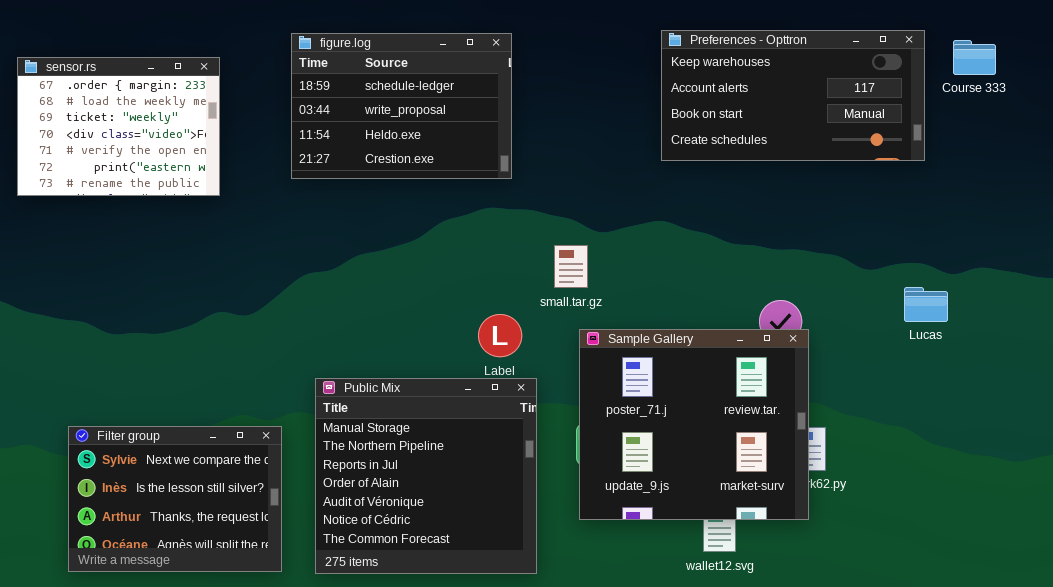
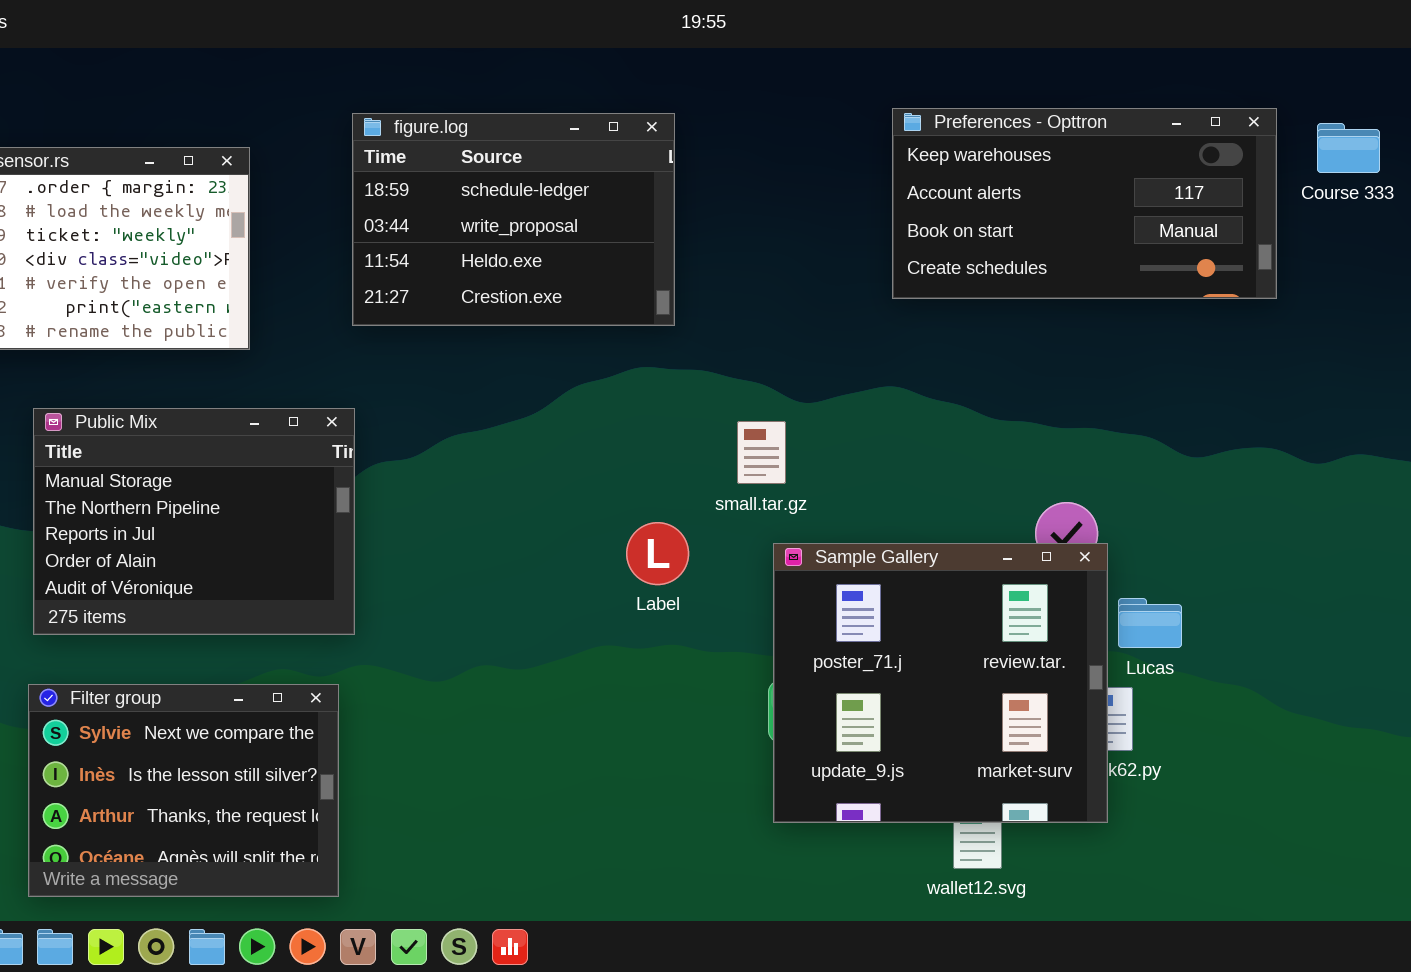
Lucas: [904,287,948,322] -> [1118,598,1182,648], moved
Public Mix: [315,378,537,574] -> [33,408,355,635], moved, resized

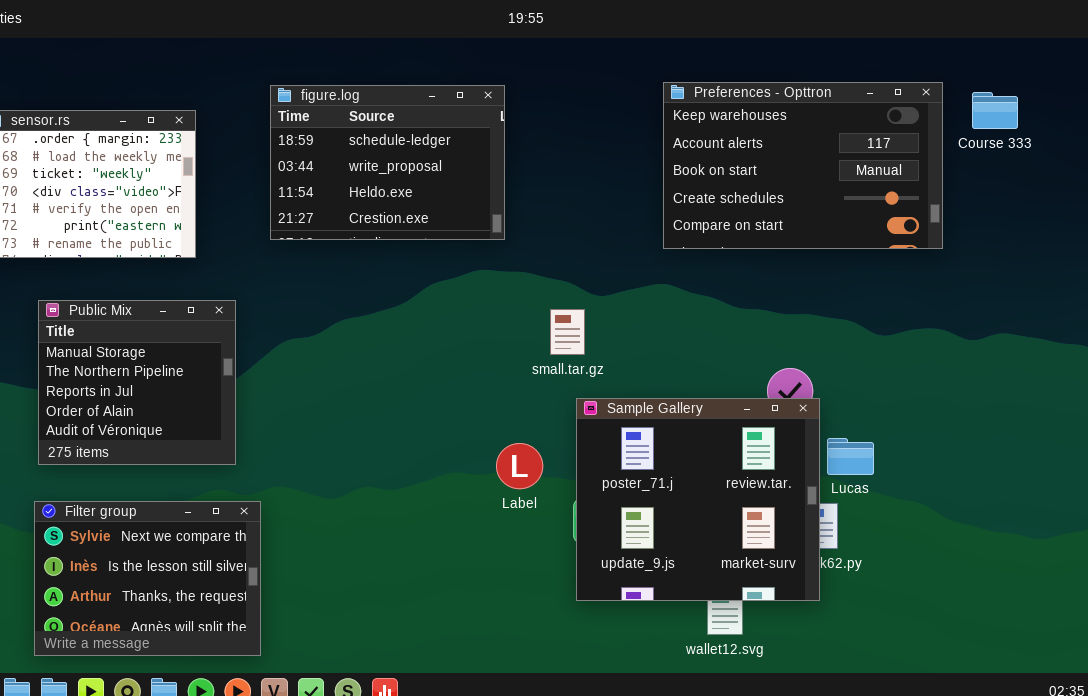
Preferences - Opttron: [892,108,1277,299] -> [663,82,943,249], resized
Public Mix: [33,408,355,635] -> [38,300,236,465], resized
Label: [626,522,689,585] -> [496,443,543,489], moved

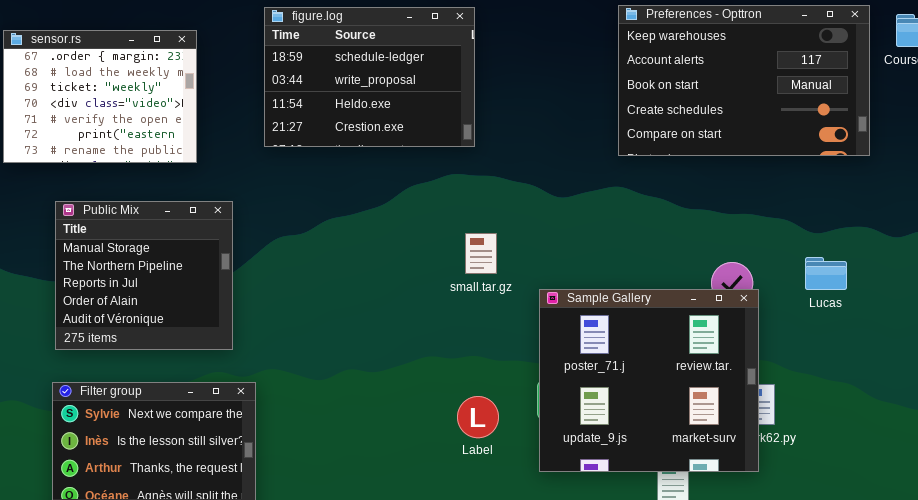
small.tar.gz: [550,309,585,355] -> [465,233,497,274], moved
Lucas: [827,438,874,475] -> [805,257,847,290], moved
Label: [496,443,543,489] -> [457,396,499,438], moved

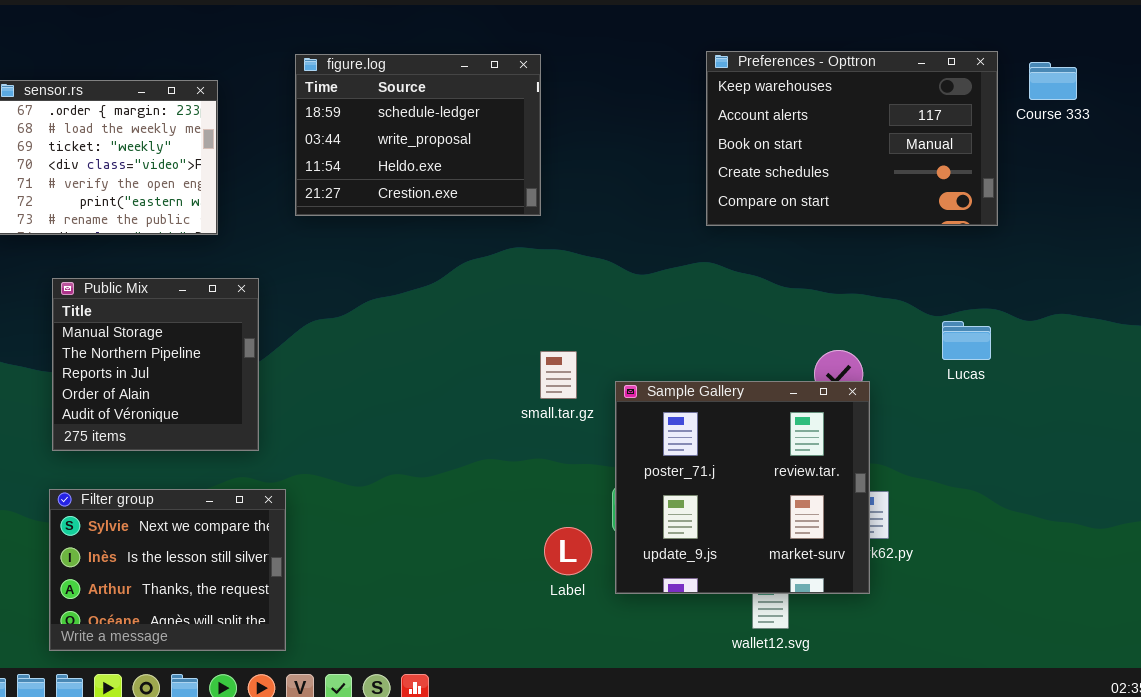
small.tar.gz: [465,233,497,274] -> [540,351,577,399], moved
Lucas: [805,257,847,290] -> [942,321,991,360], moved
Label: [457,396,499,438] -> [544,527,592,575], moved

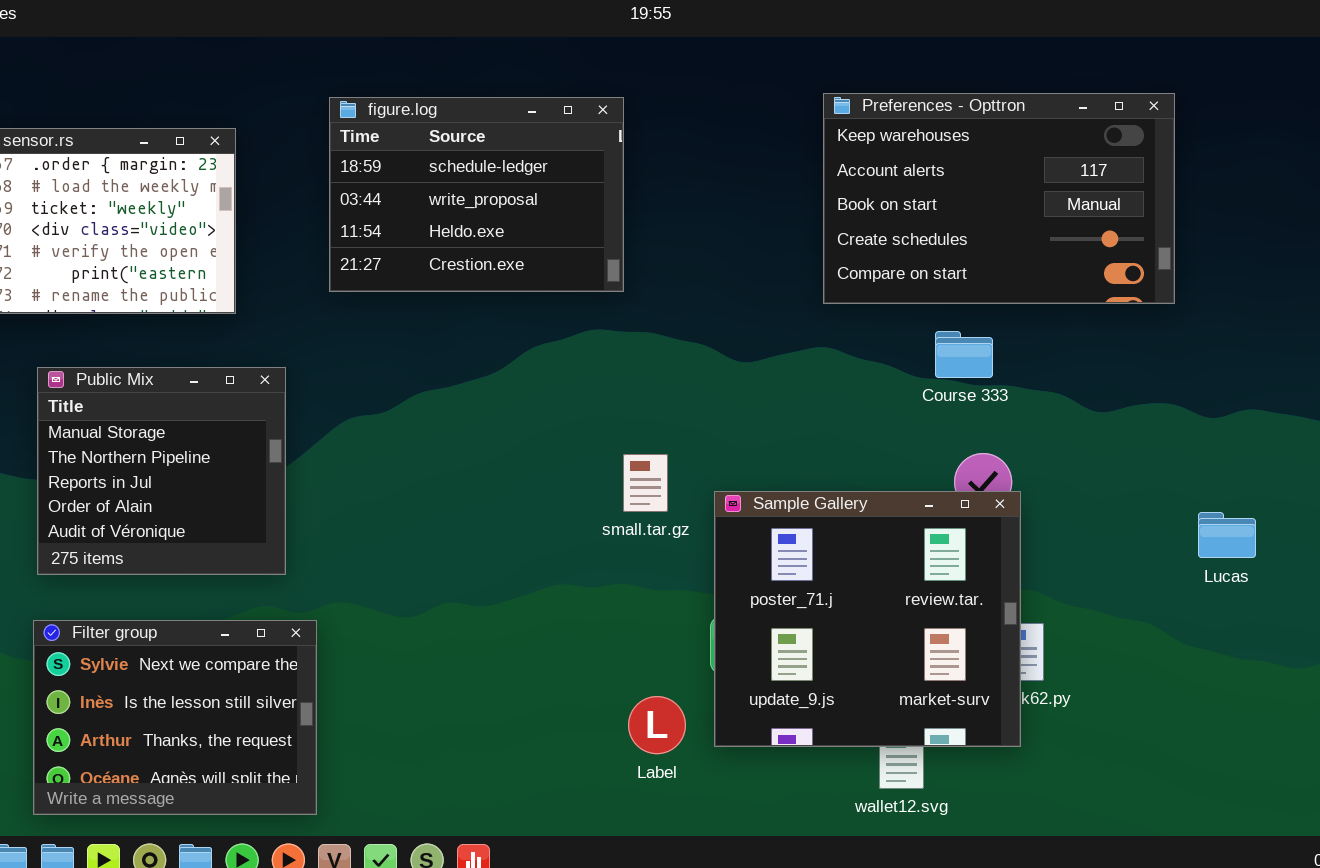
Course 333: [1029,62,1077,100] -> [935,331,993,378], moved
Lucas: [942,321,991,360] -> [1198,512,1256,558], moved
Label: [544,527,592,575] -> [628,696,686,754], moved

